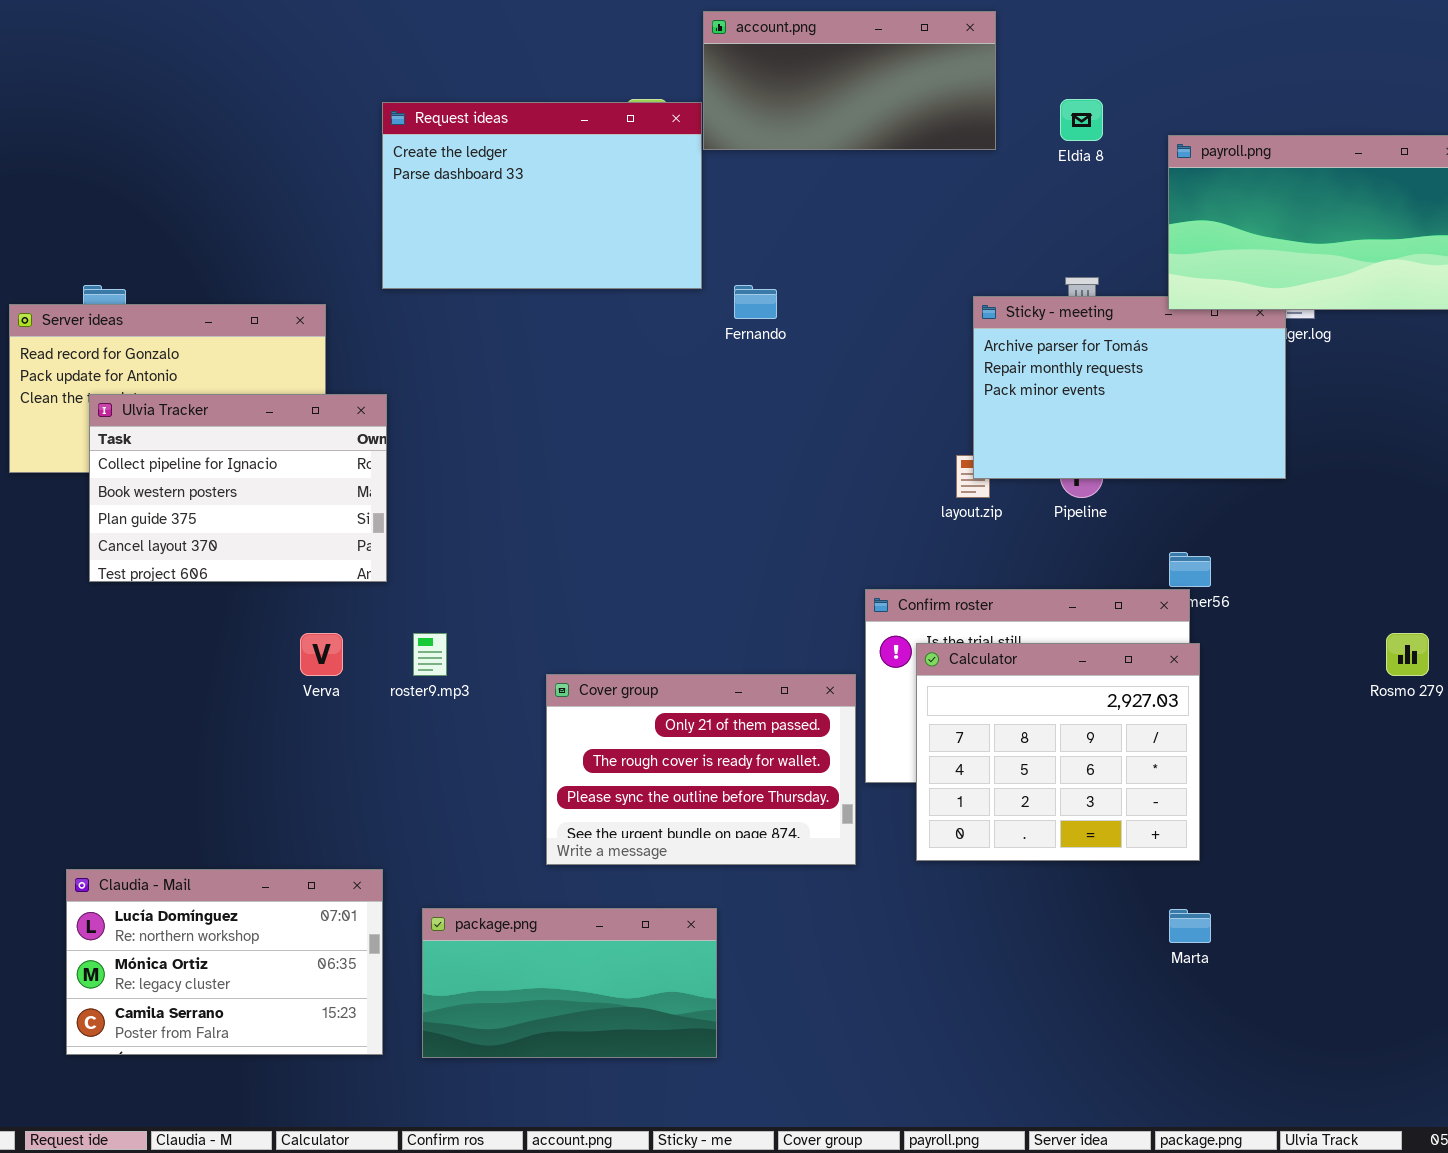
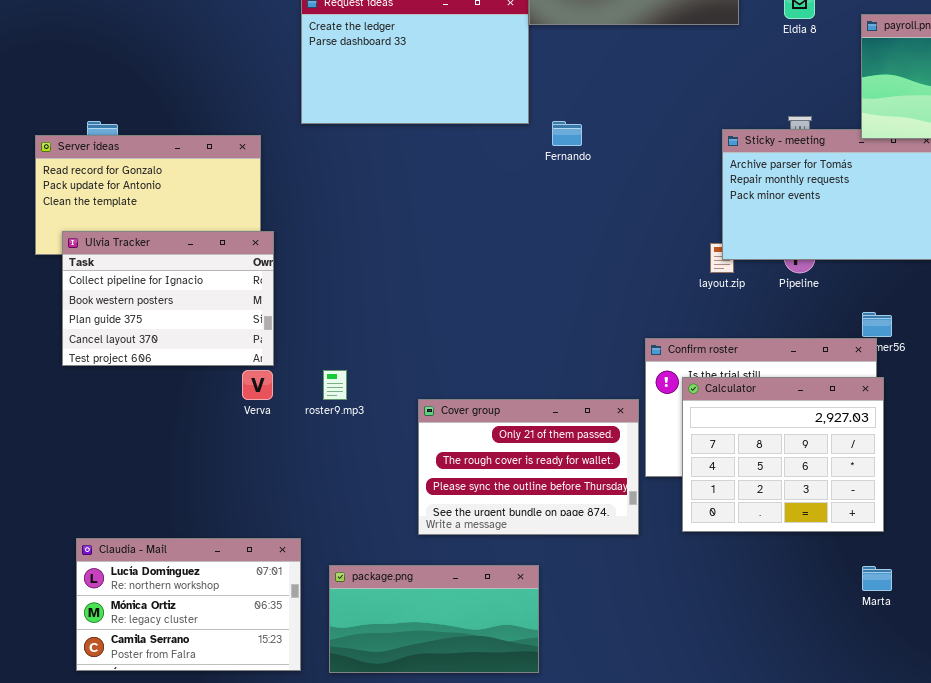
Ulvia Tracker: [89,394,387,582] -> [62,231,274,366], moved

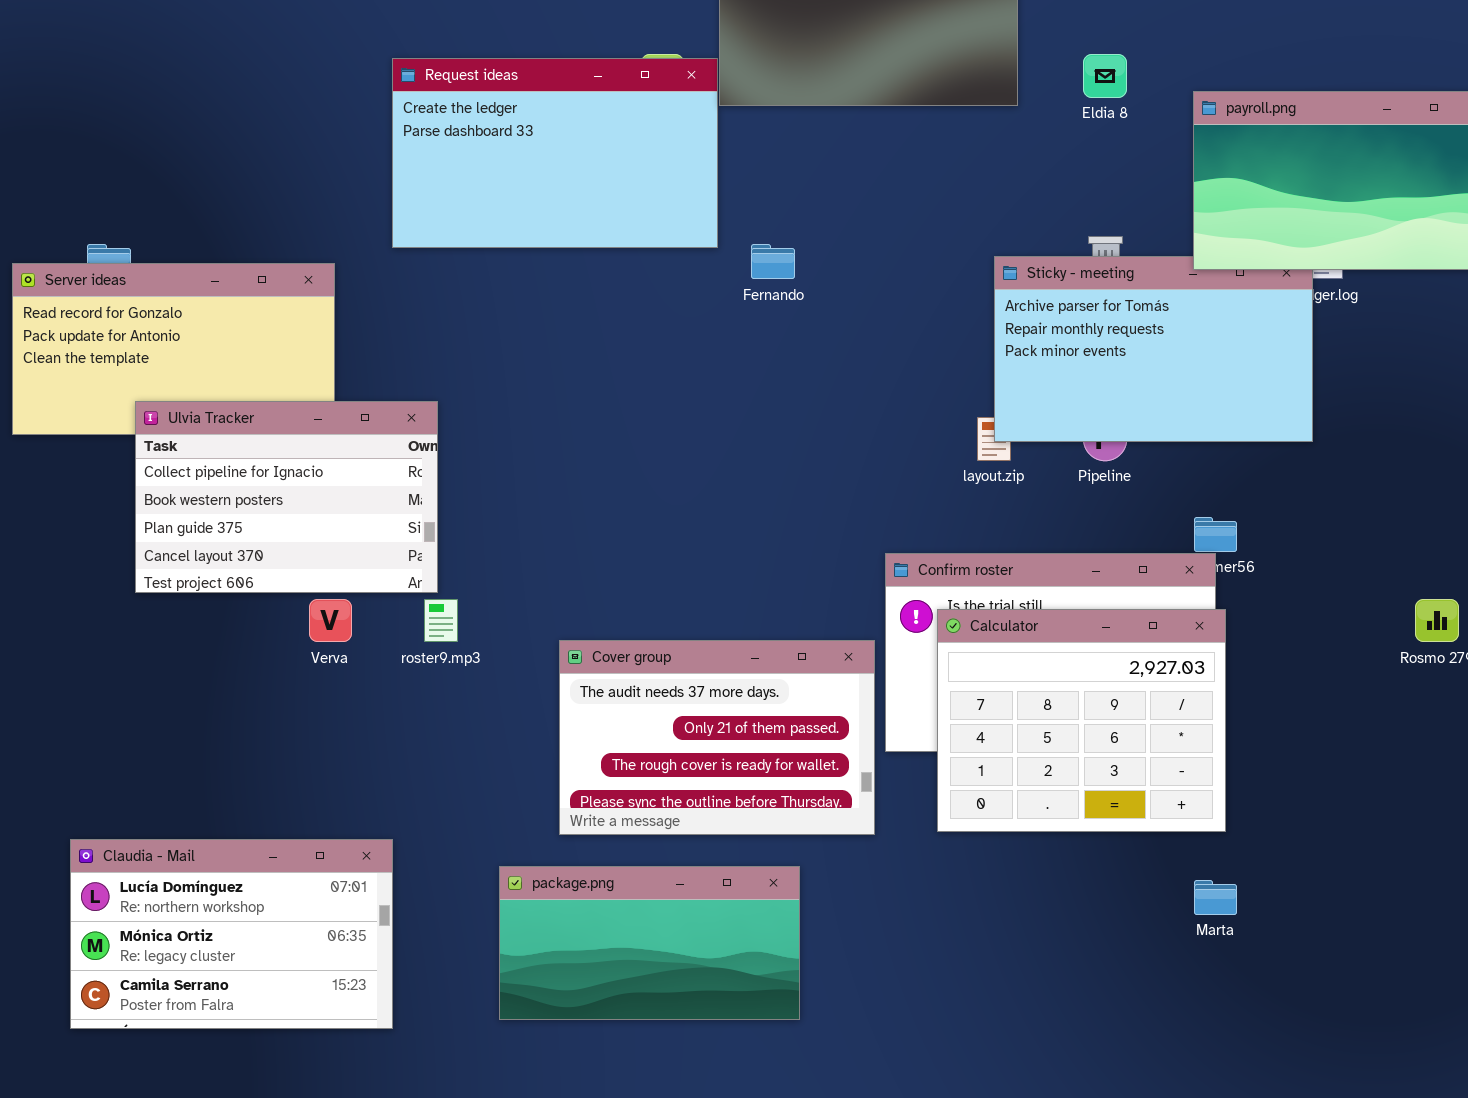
Ulvia Tracker: [62,231,274,366] -> [135,401,438,593], moved
Cover group: [418,399,639,535] -> [559,640,875,835], scrolled up 1 row
package.png: [329,565,539,673] -> [499,866,800,1020], moved

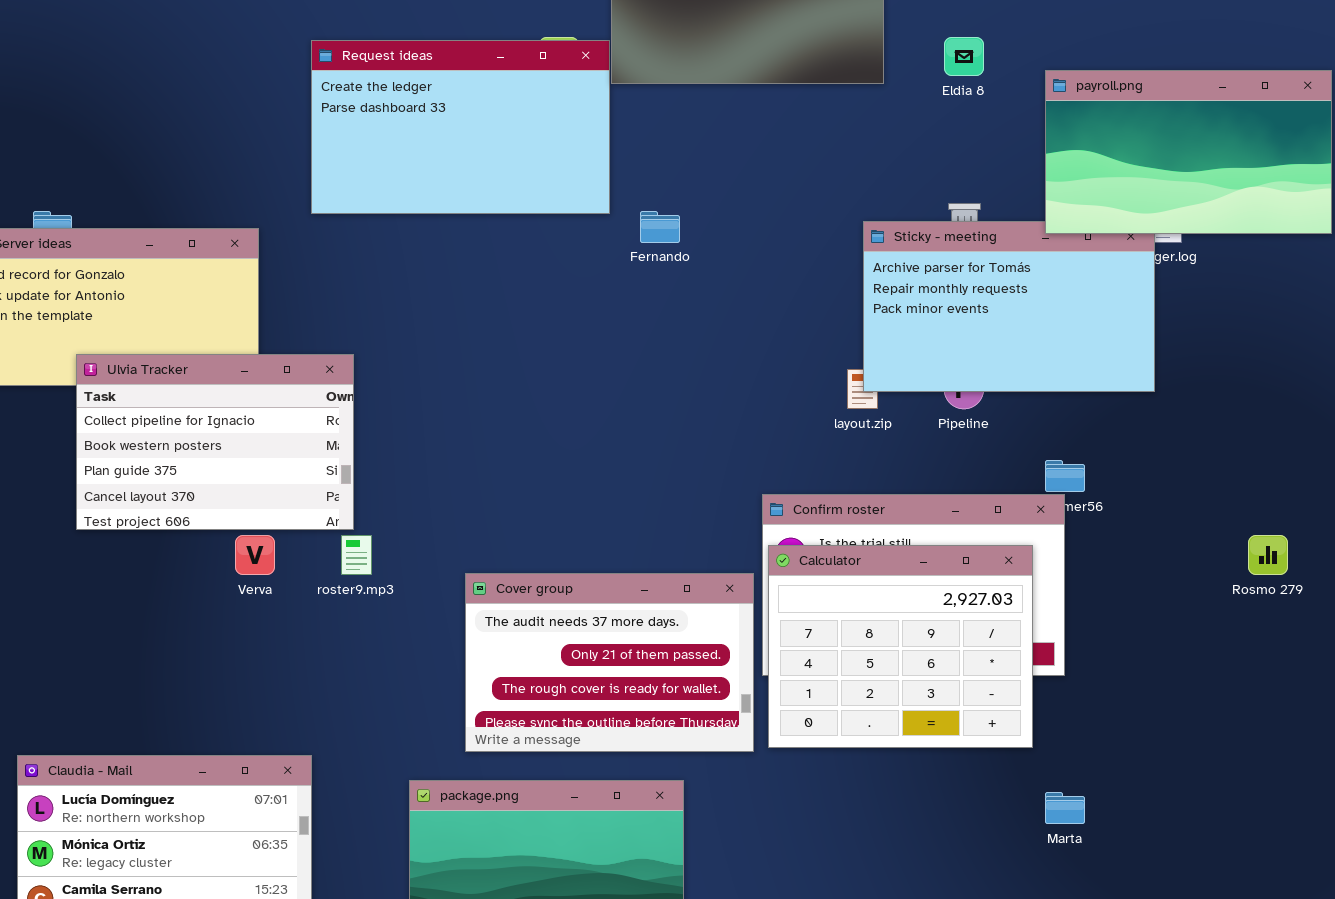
Calculator: [937,609,1226,832] -> [768,545,1033,748], moved

